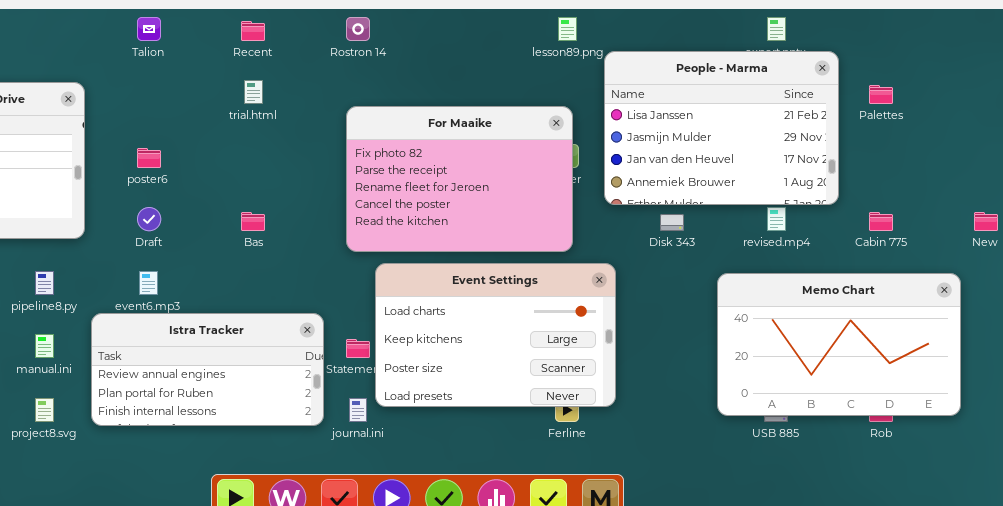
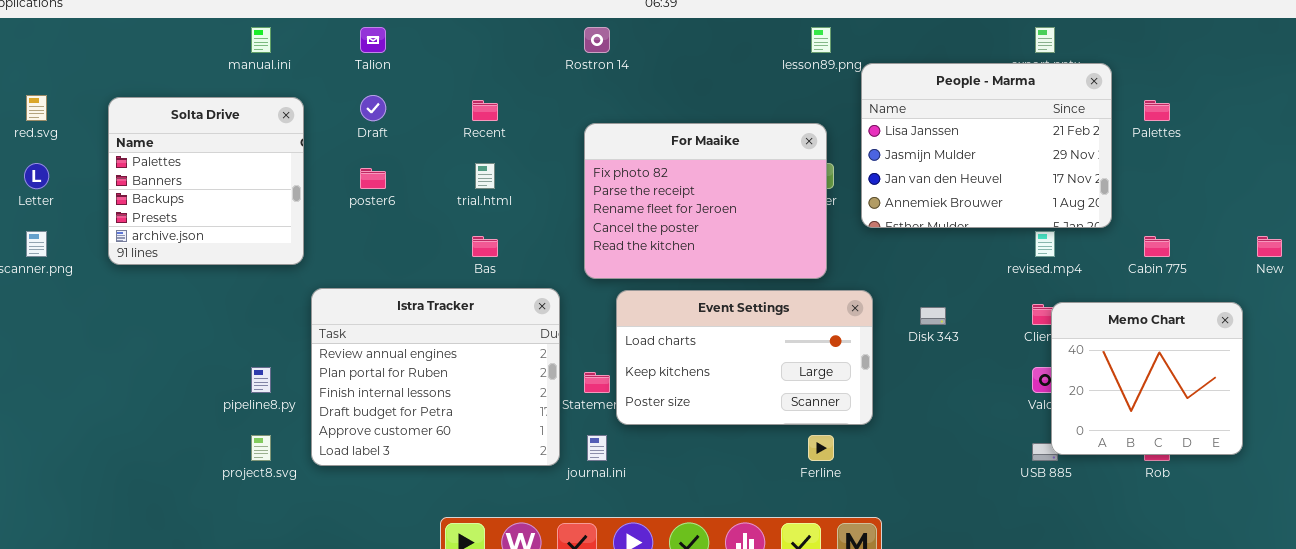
Recent: [241,21,265,41] -> [472,100,498,121], moved
trial.html: [244,80,263,104] -> [475,163,495,189], moved
Draft: [137,207,161,231] -> [360,95,386,121], moved
Disk 343: [660,214,684,231] -> [920,307,946,325], moved
Event Settings: [375,263,616,407] -> [616,290,873,425], resized
pipeline8.py: [35,271,54,295] -> [251,367,271,393], moved
Memo Chart: [717,273,961,416] -> [1051,302,1243,455], resized
Istra Tracker: [91,313,324,426] -> [311,288,560,466], resized
manual.ini: [35,334,54,358] -> [251,27,271,53], moved

